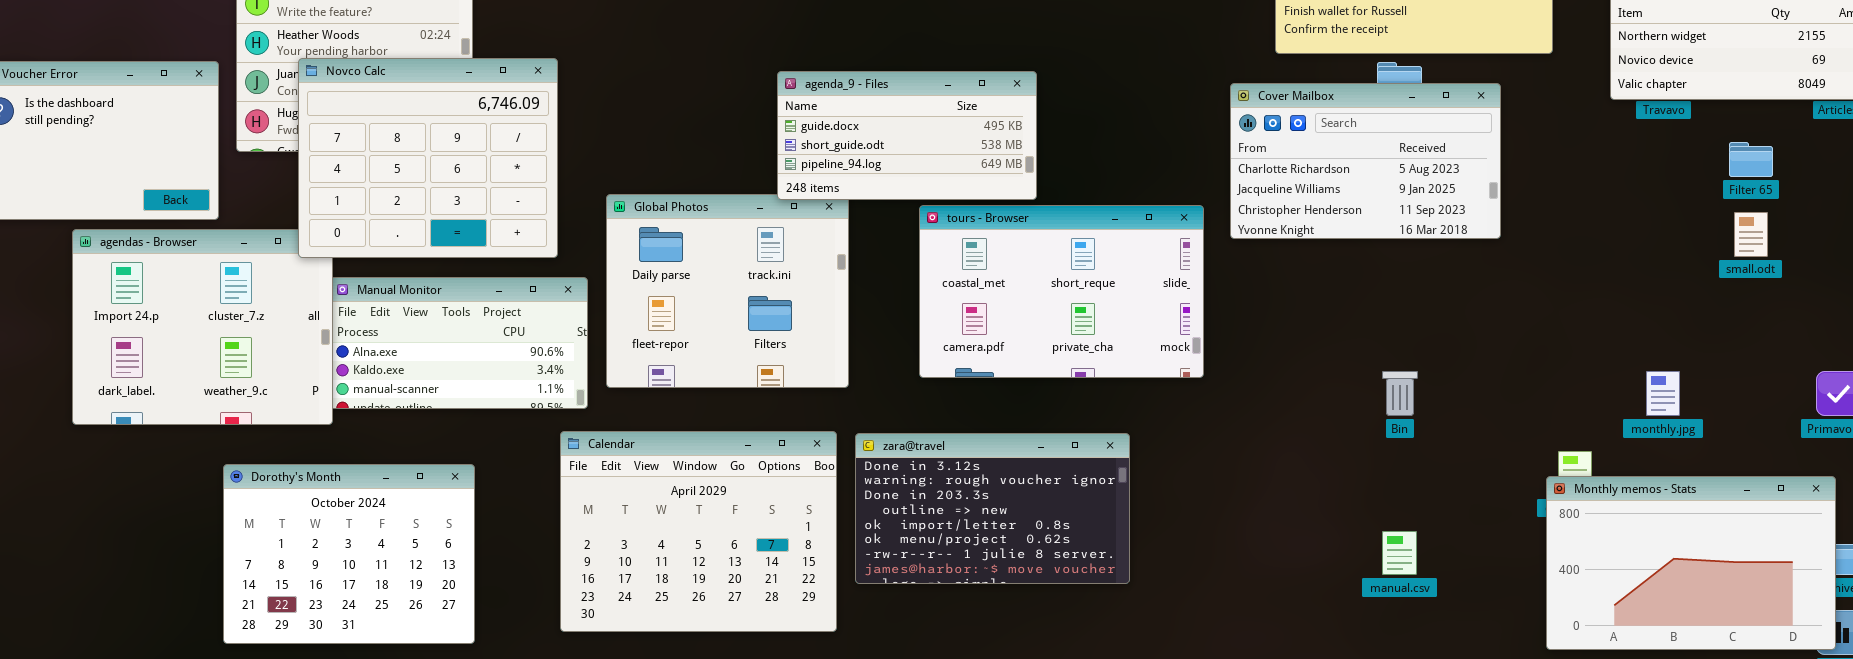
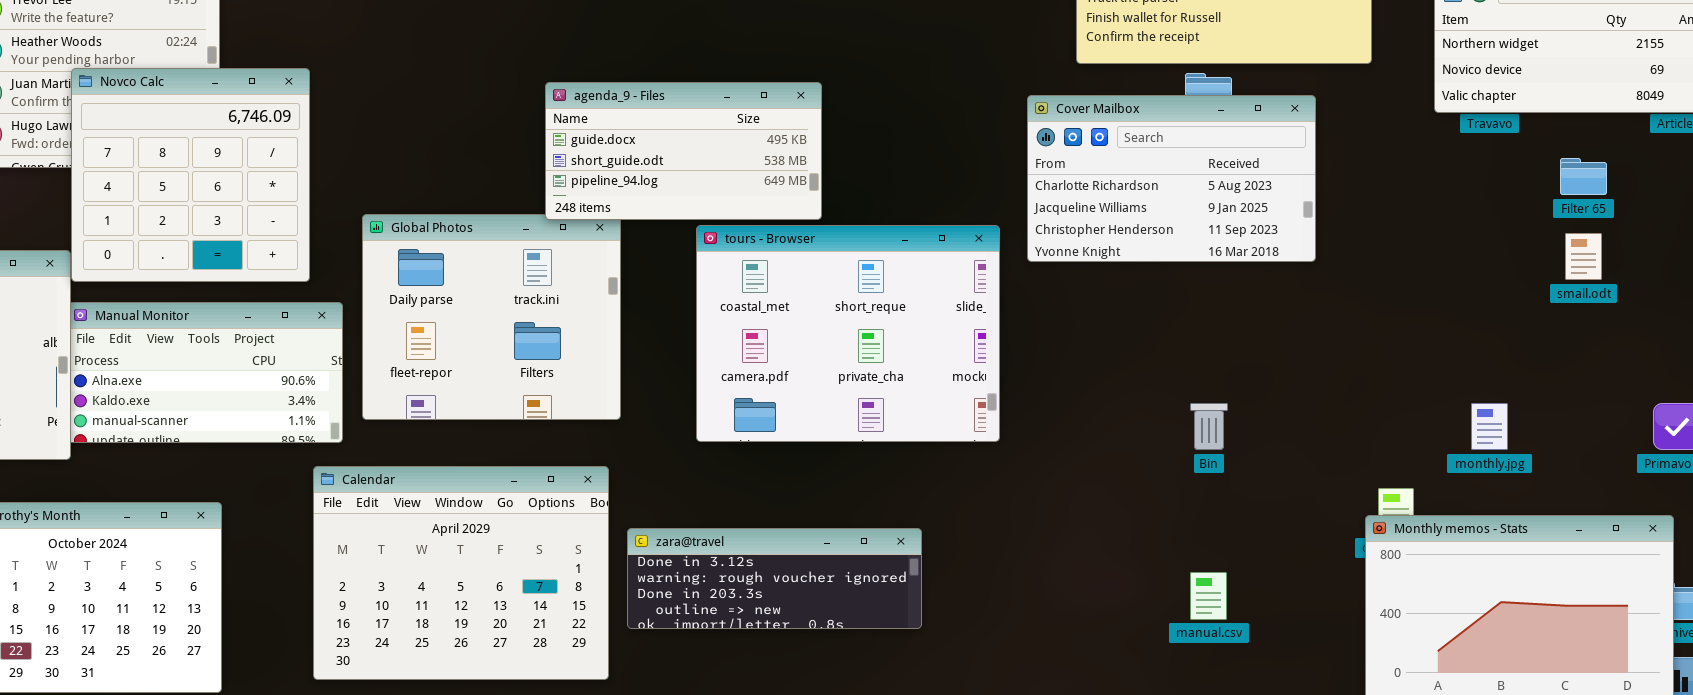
Novco Calc: [298,58,558,258] -> [71,68,310,282], resized
tours - Browser: [919,205,1204,378] -> [696,225,1000,442], resized
zara@travel: [855,433,1130,584] -> [627,528,922,629], resized

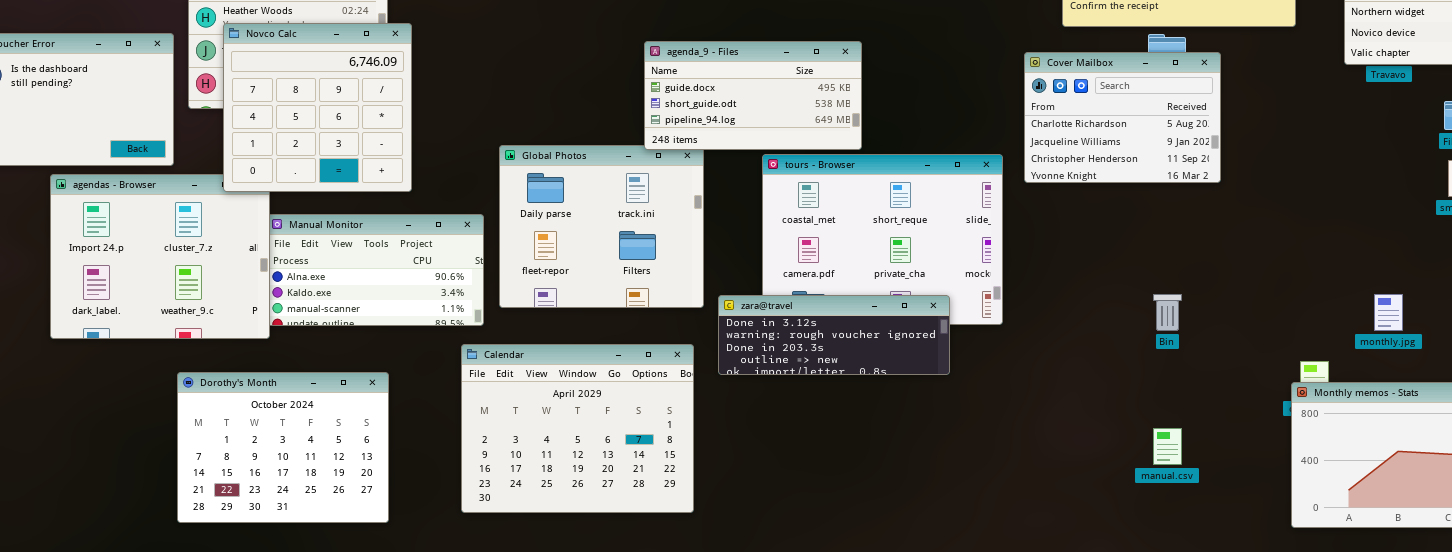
Novco Calc: [71,68,310,282] -> [223,23,412,192], moved
Cover Mailbox: [1027,95,1316,262] -> [1024,52,1221,183], resized
zara@travel: [627,528,922,629] -> [718,295,950,375], moved

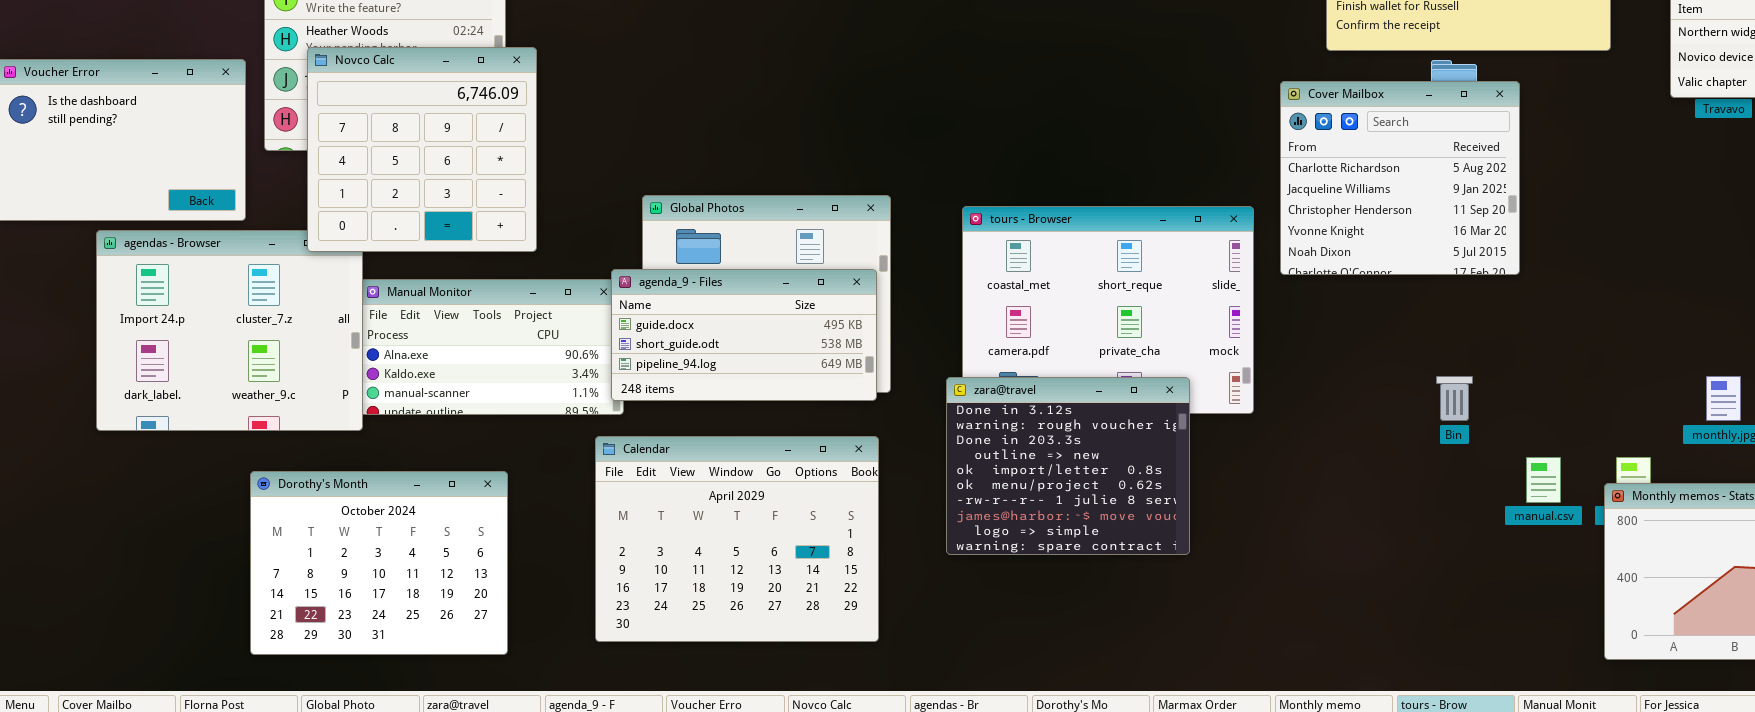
agenda_9 - Files: [644,41,862,150] -> [611,269,877,401], moved
Cover Mailbox: [1024,52,1221,183] -> [1280,81,1520,275], resized
zara@travel: [718,295,950,375] -> [946,377,1190,555], resized
manual.csv: [1153,428,1182,465] -> [1526,457,1561,503], moved

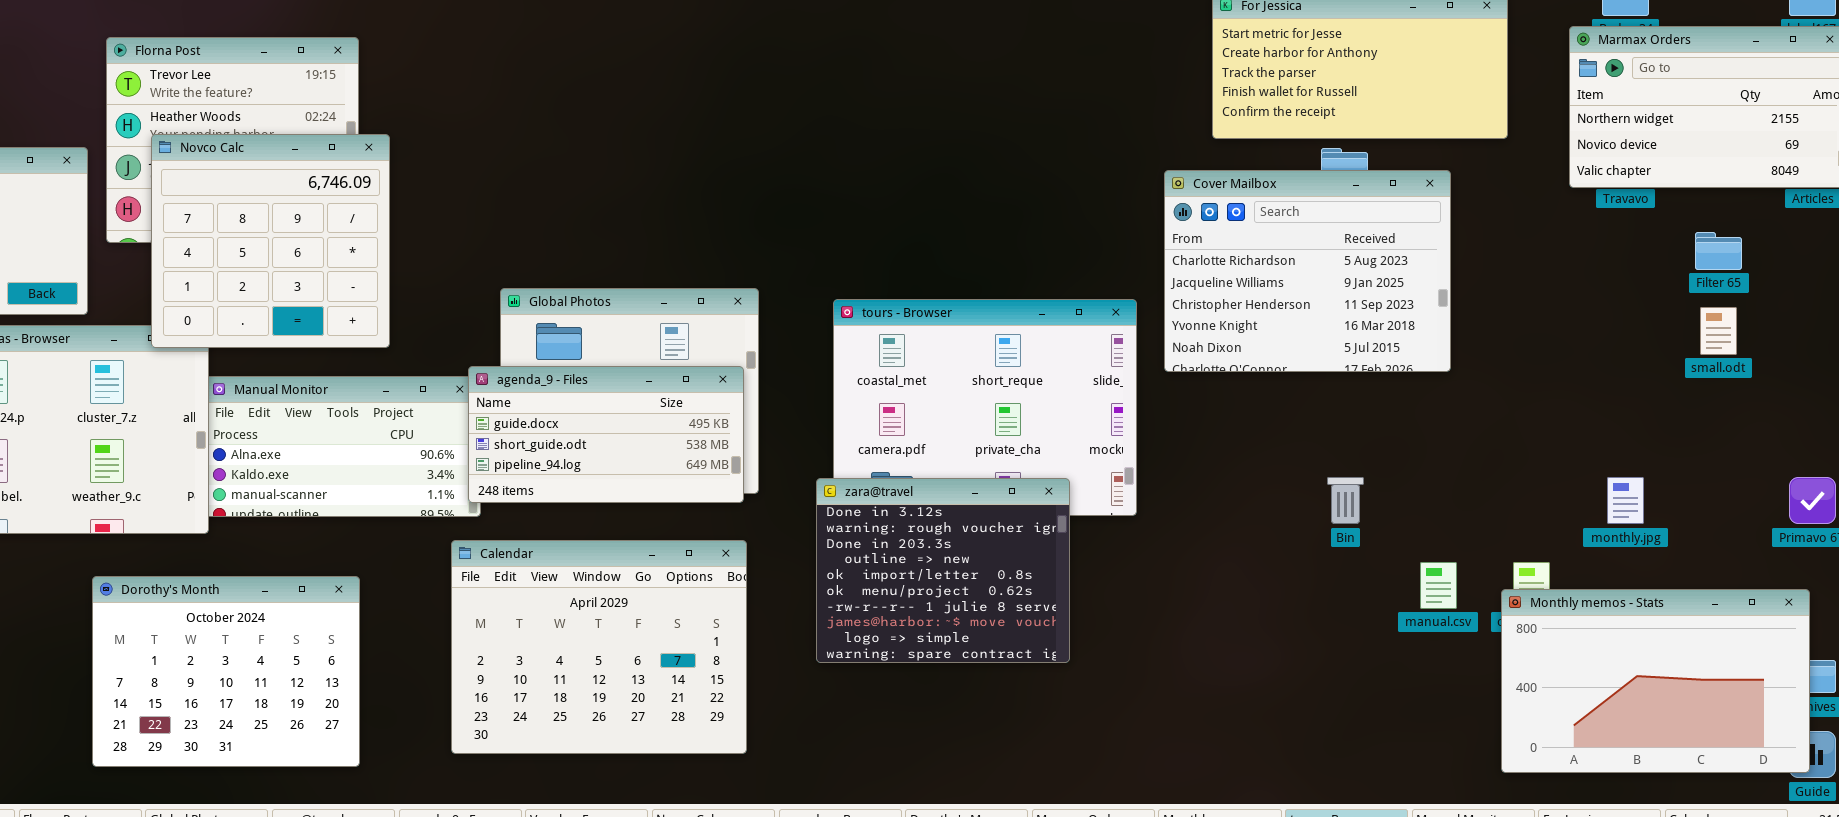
Cover Mailbox: [1280,81,1520,275] -> [1164,170,1451,372], resized

